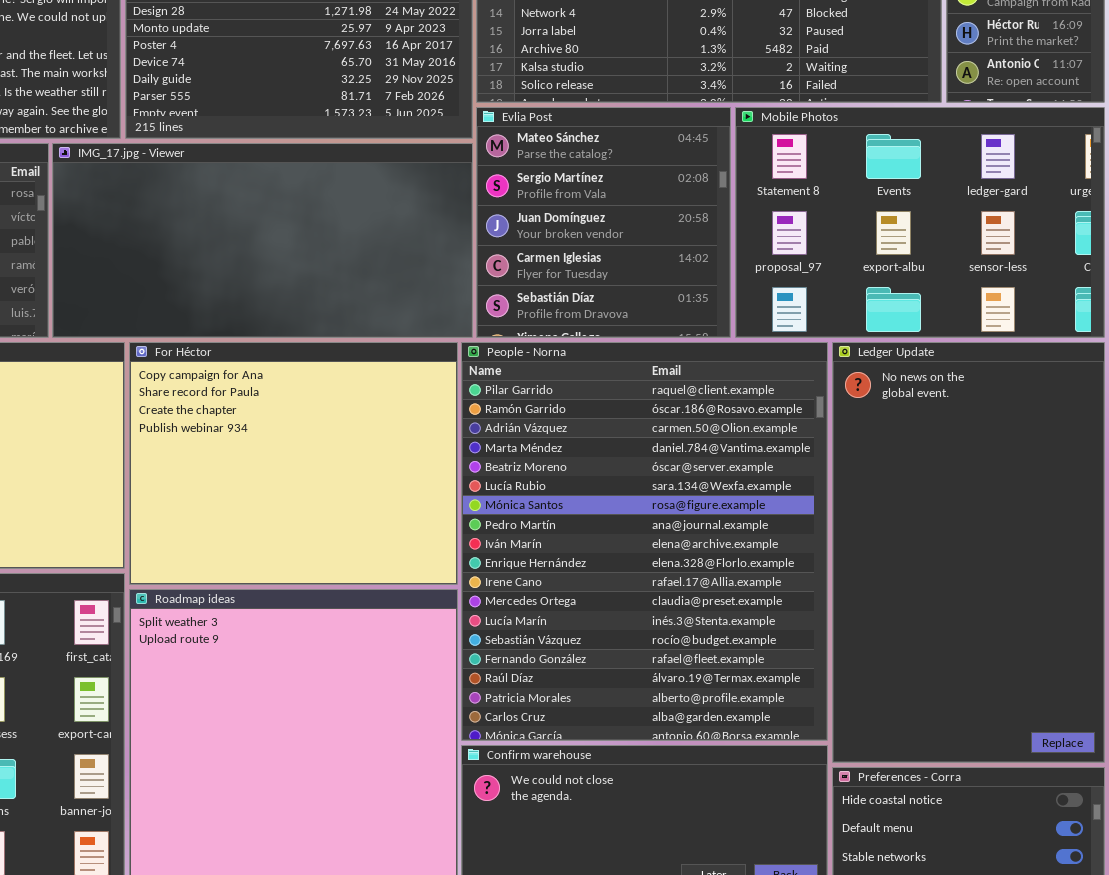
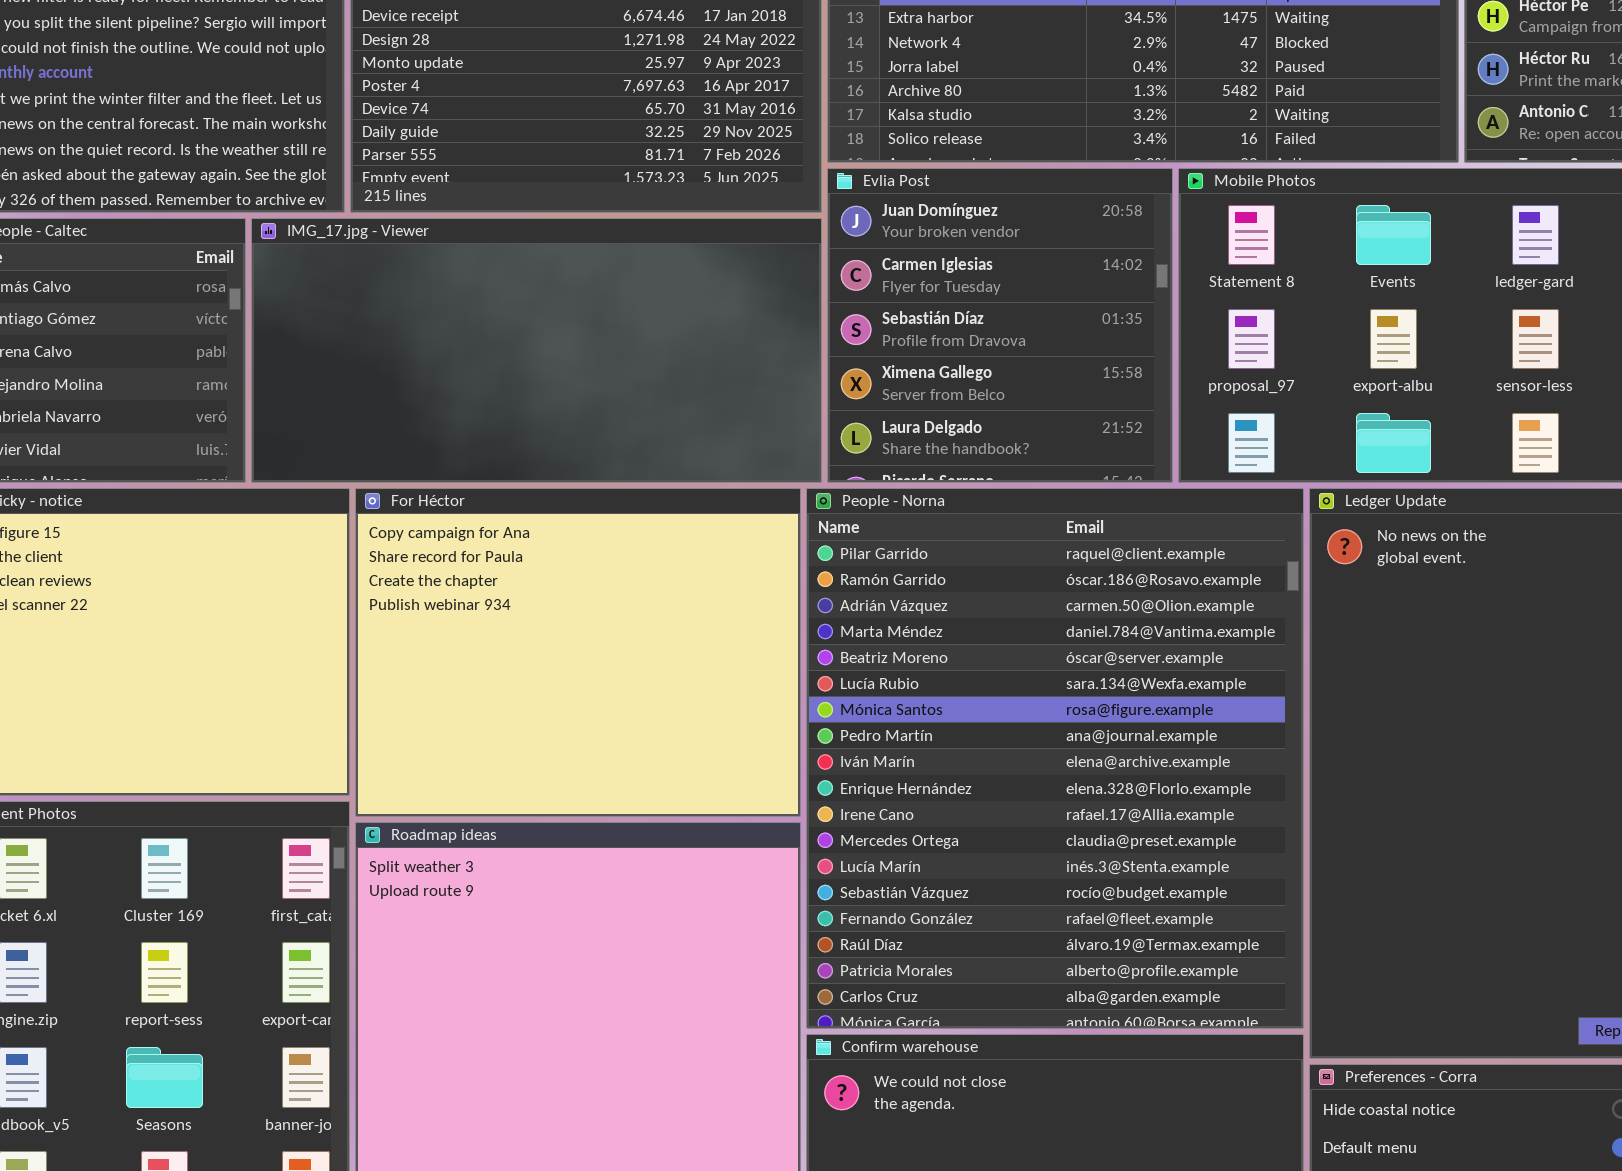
Evlia Post: [476,107,731,338] -> [827,168,1173,483], scrolled down 2 rows

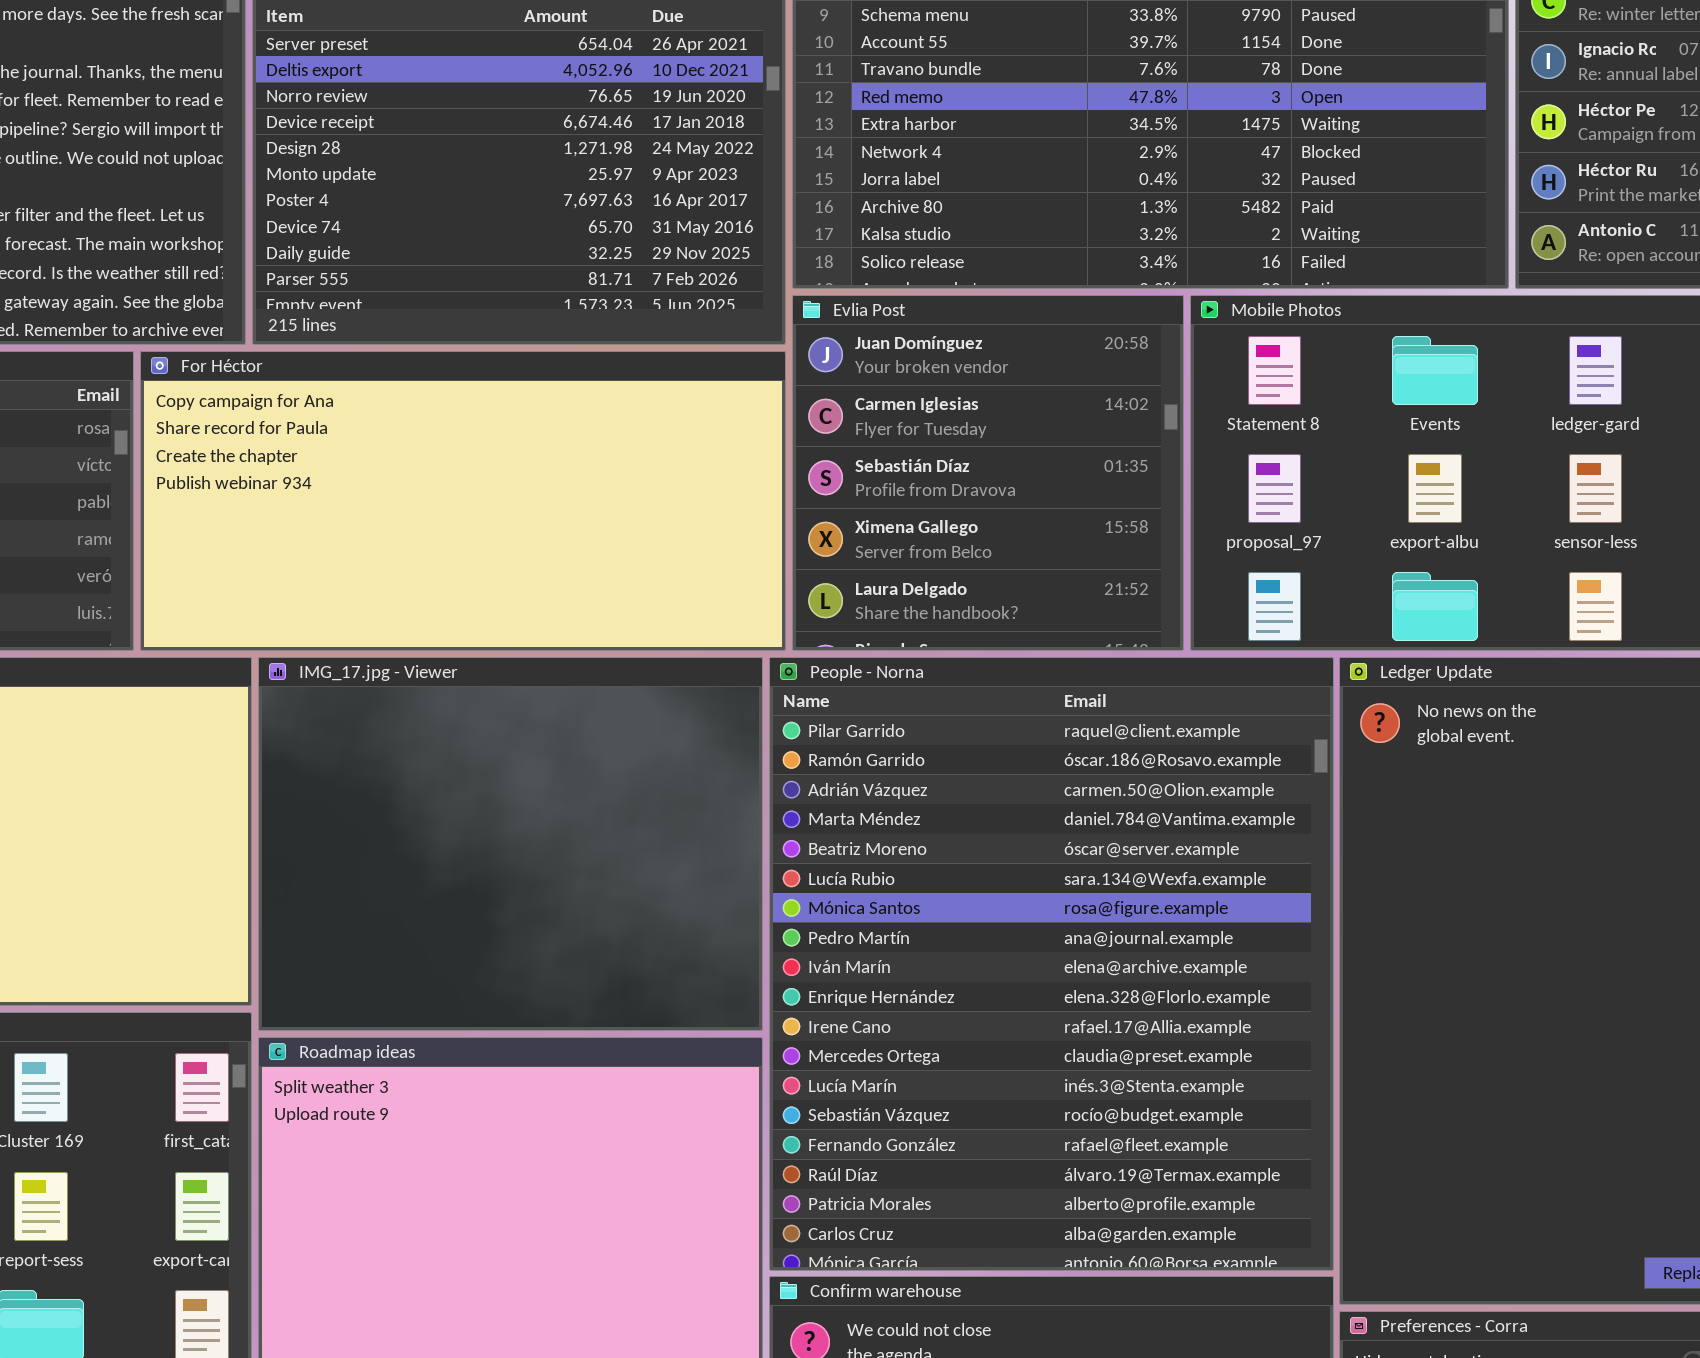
IMG_17.jpg - Viewer: [251,218,822,483] -> [258,657,763,1031], moved, resized
For Héctor: [355,488,801,817] -> [140,351,786,651], moved, resized

